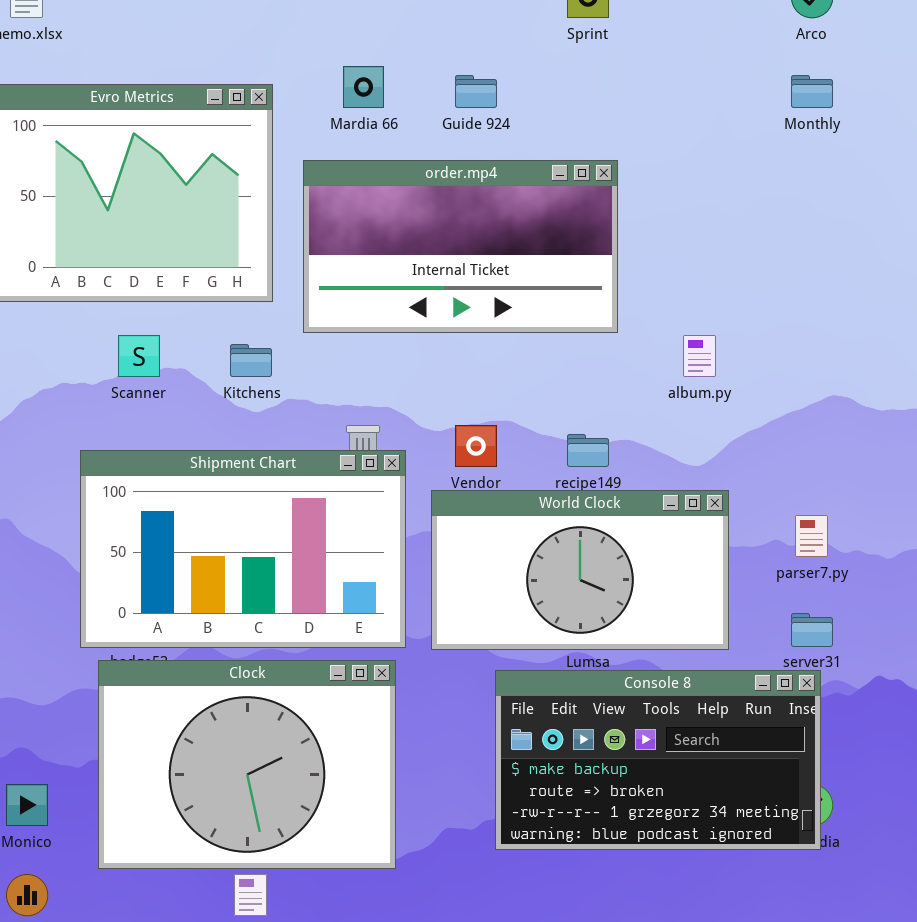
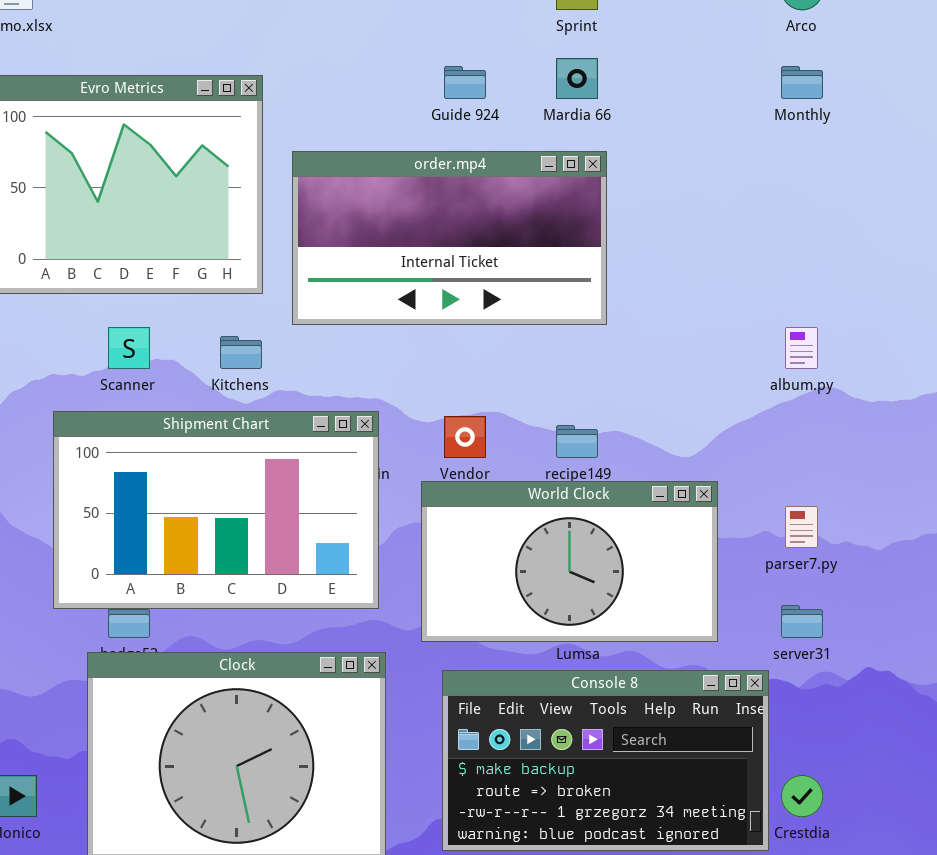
Mardia 66: [343,66,384,108] -> [556,58,598,99], moved
album.py: [683,335,716,377] -> [785,327,818,369], moved
Shipment Chart: [80,450,406,648] -> [53,411,379,609], moved
Console 8: [495,670,821,850] -> [442,670,769,851], moved

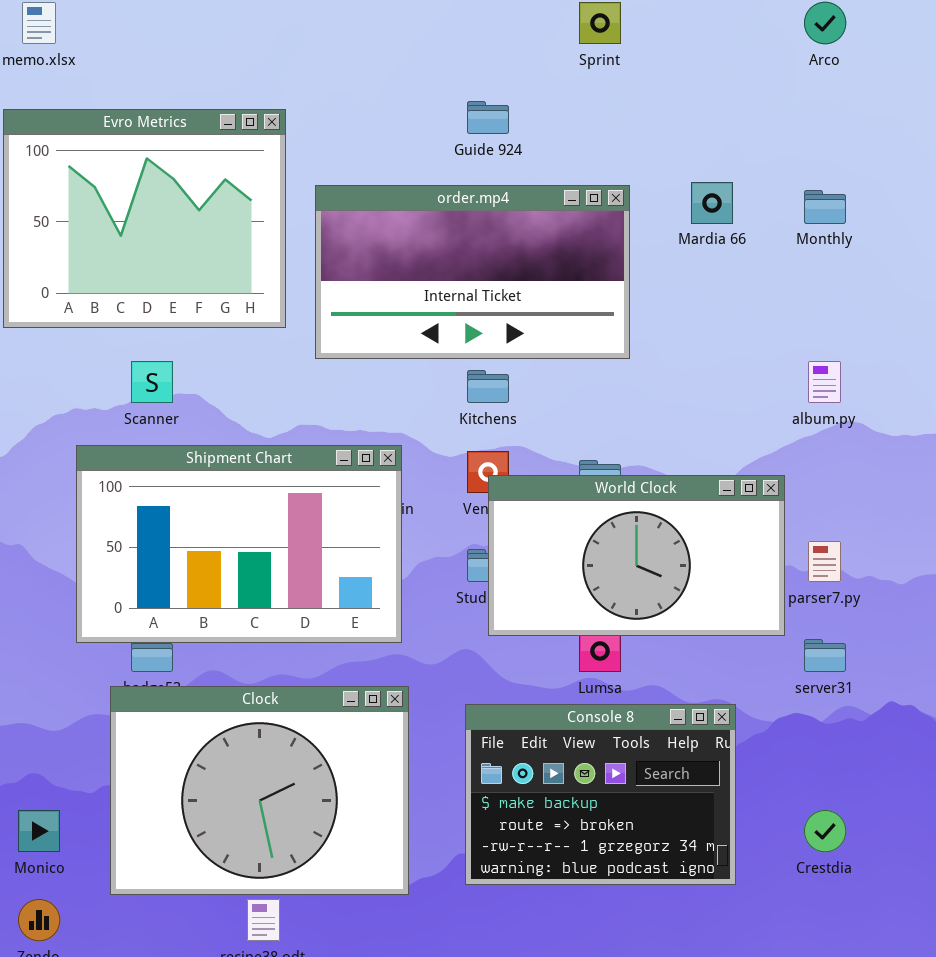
Mardia 66: [556,58,598,99] -> [691,182,733,224], moved
Monthly: [781,66,823,99] -> [804,190,846,224], moved
Kitchens: [220,336,262,369] -> [467,370,509,403], moved
World Clock: [421,481,718,642] -> [488,475,785,636], moved
Console 8: [442,670,769,851] -> [465,704,736,885], resized

